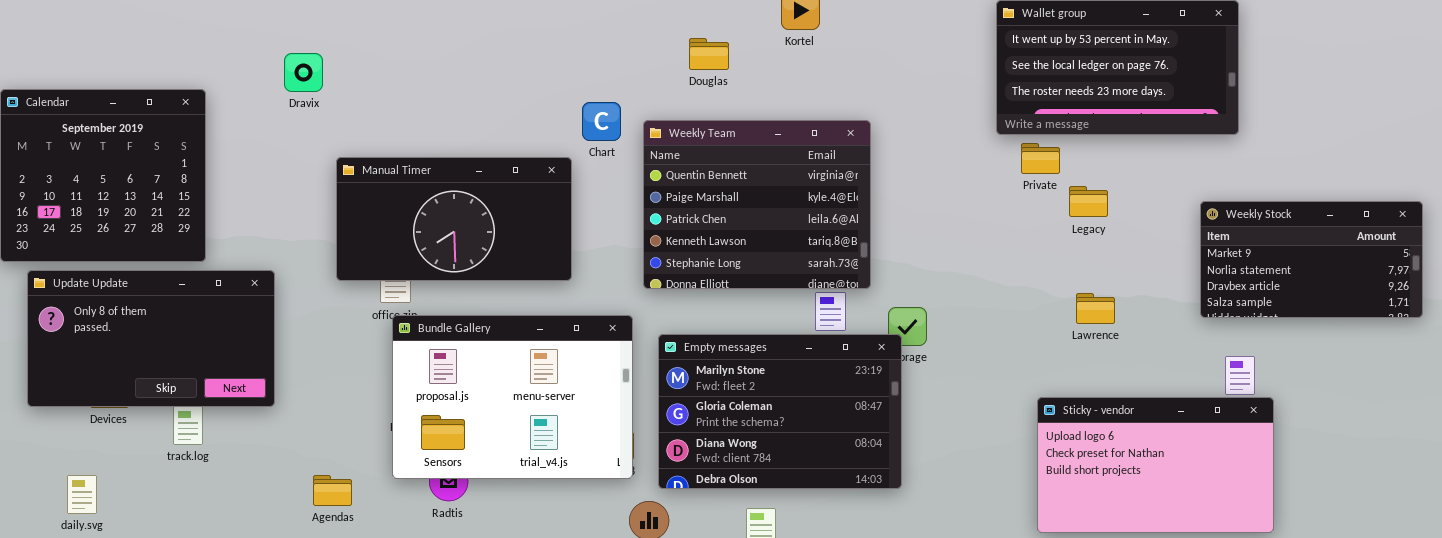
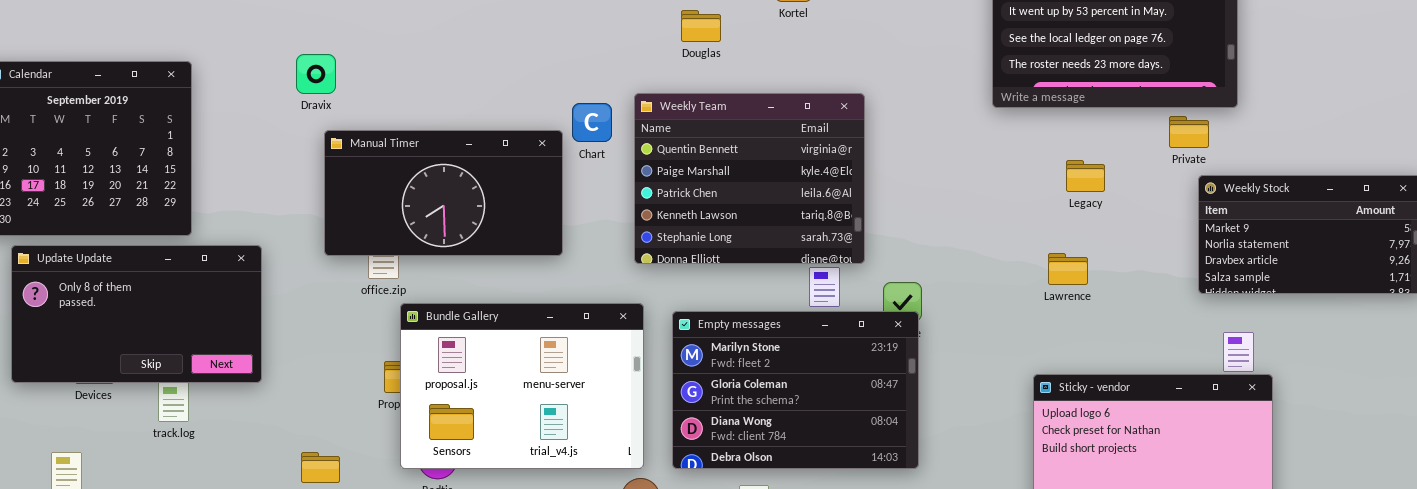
Dravix: [284,53,323,92] -> [296,54,336,94], moved
Chart: [582,102,621,141] -> [572,103,612,142], moved
Private: [1021,143,1060,174] -> [1169,116,1209,148], moved
Lawrence: [1076,293,1115,324] -> [1048,253,1088,285], moved
Bundle Gallery: [392,315,633,479] -> [400,303,644,469], moved
Empty messages: [658,334,902,489] -> [672,311,919,469], moved

